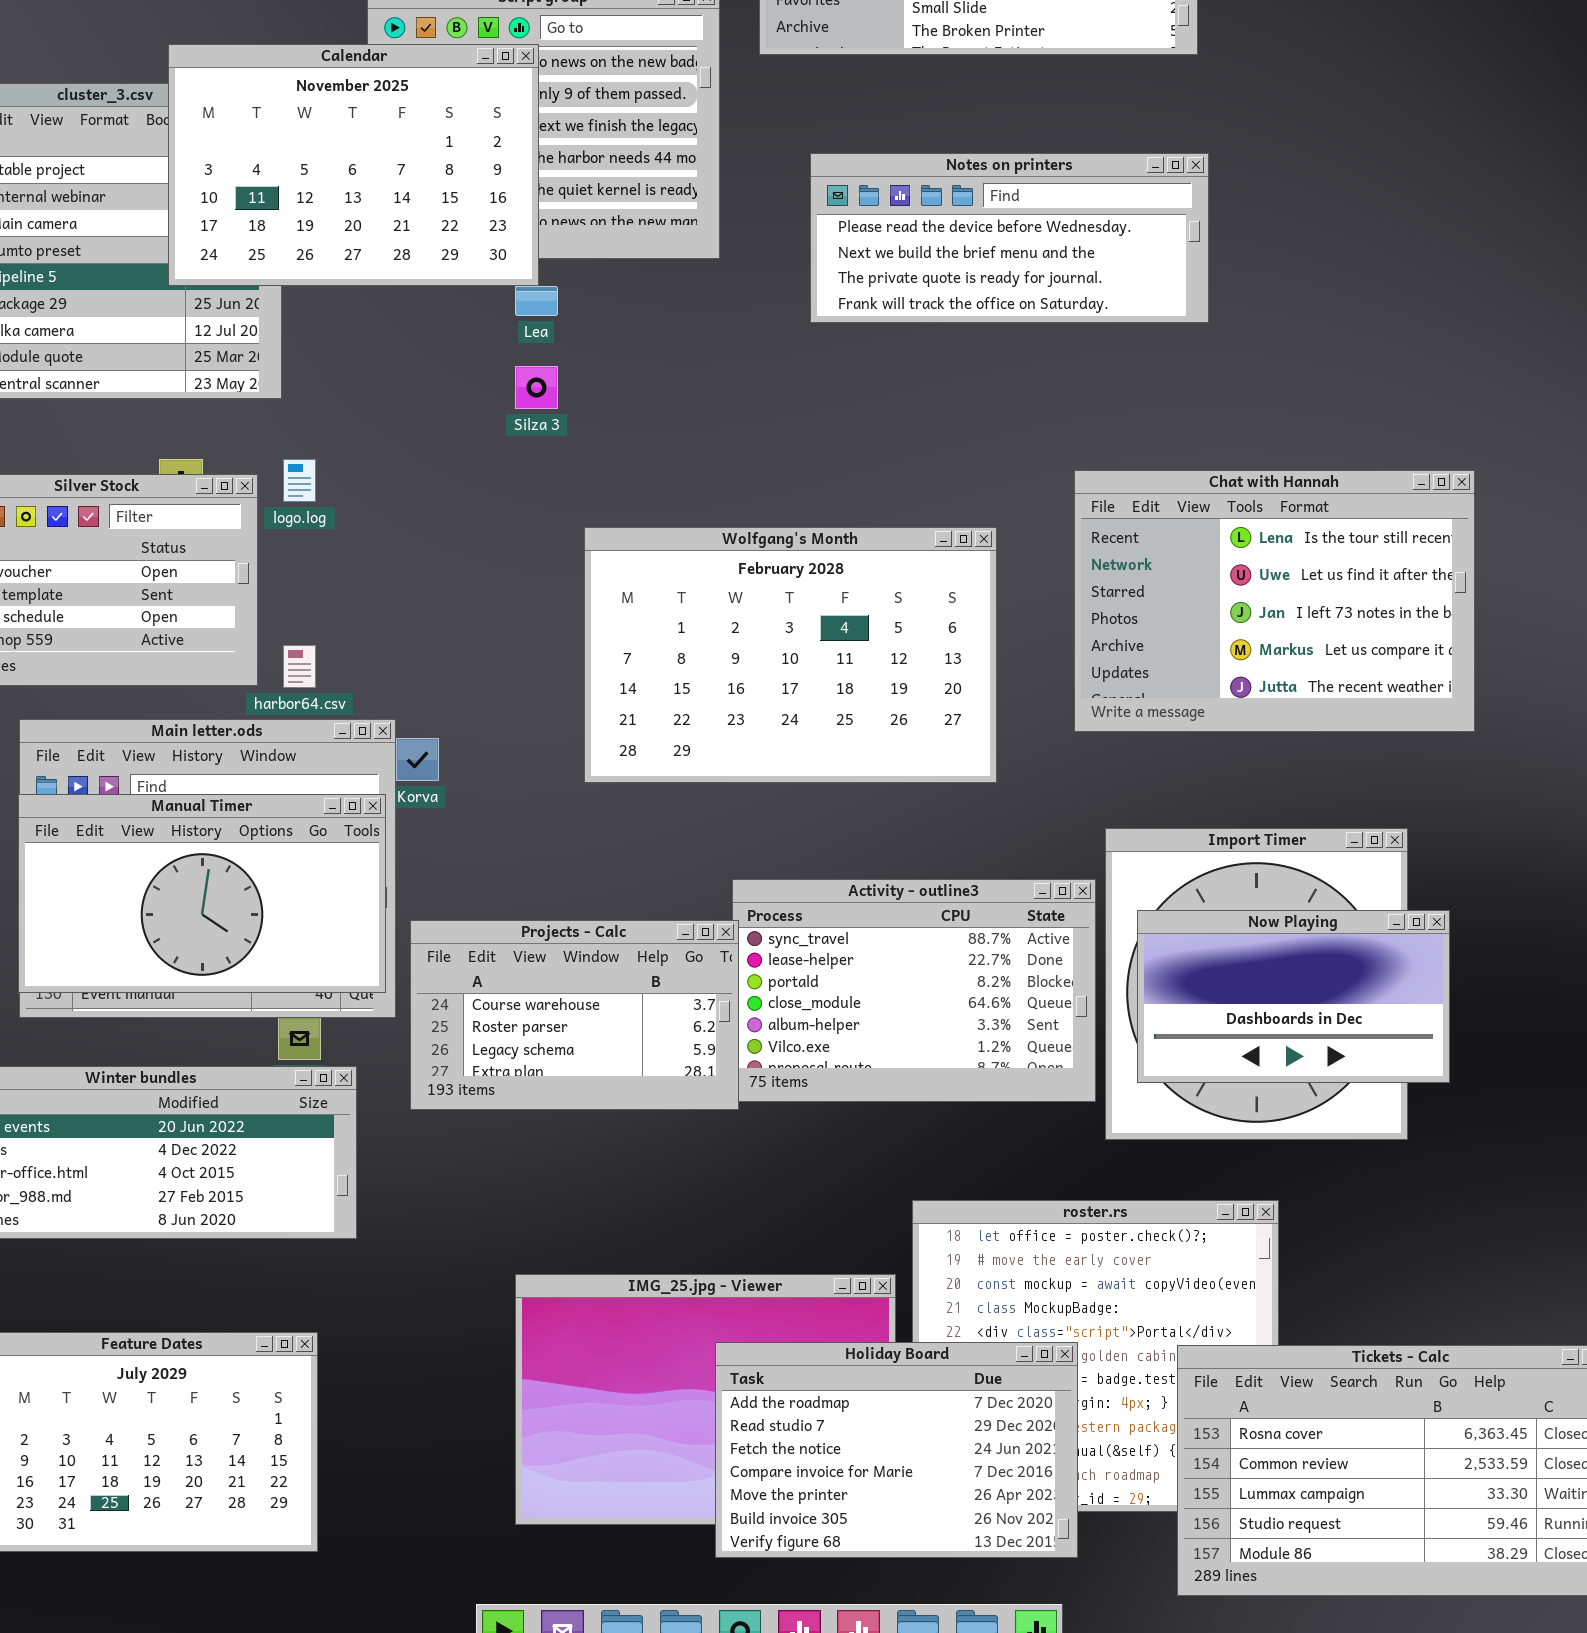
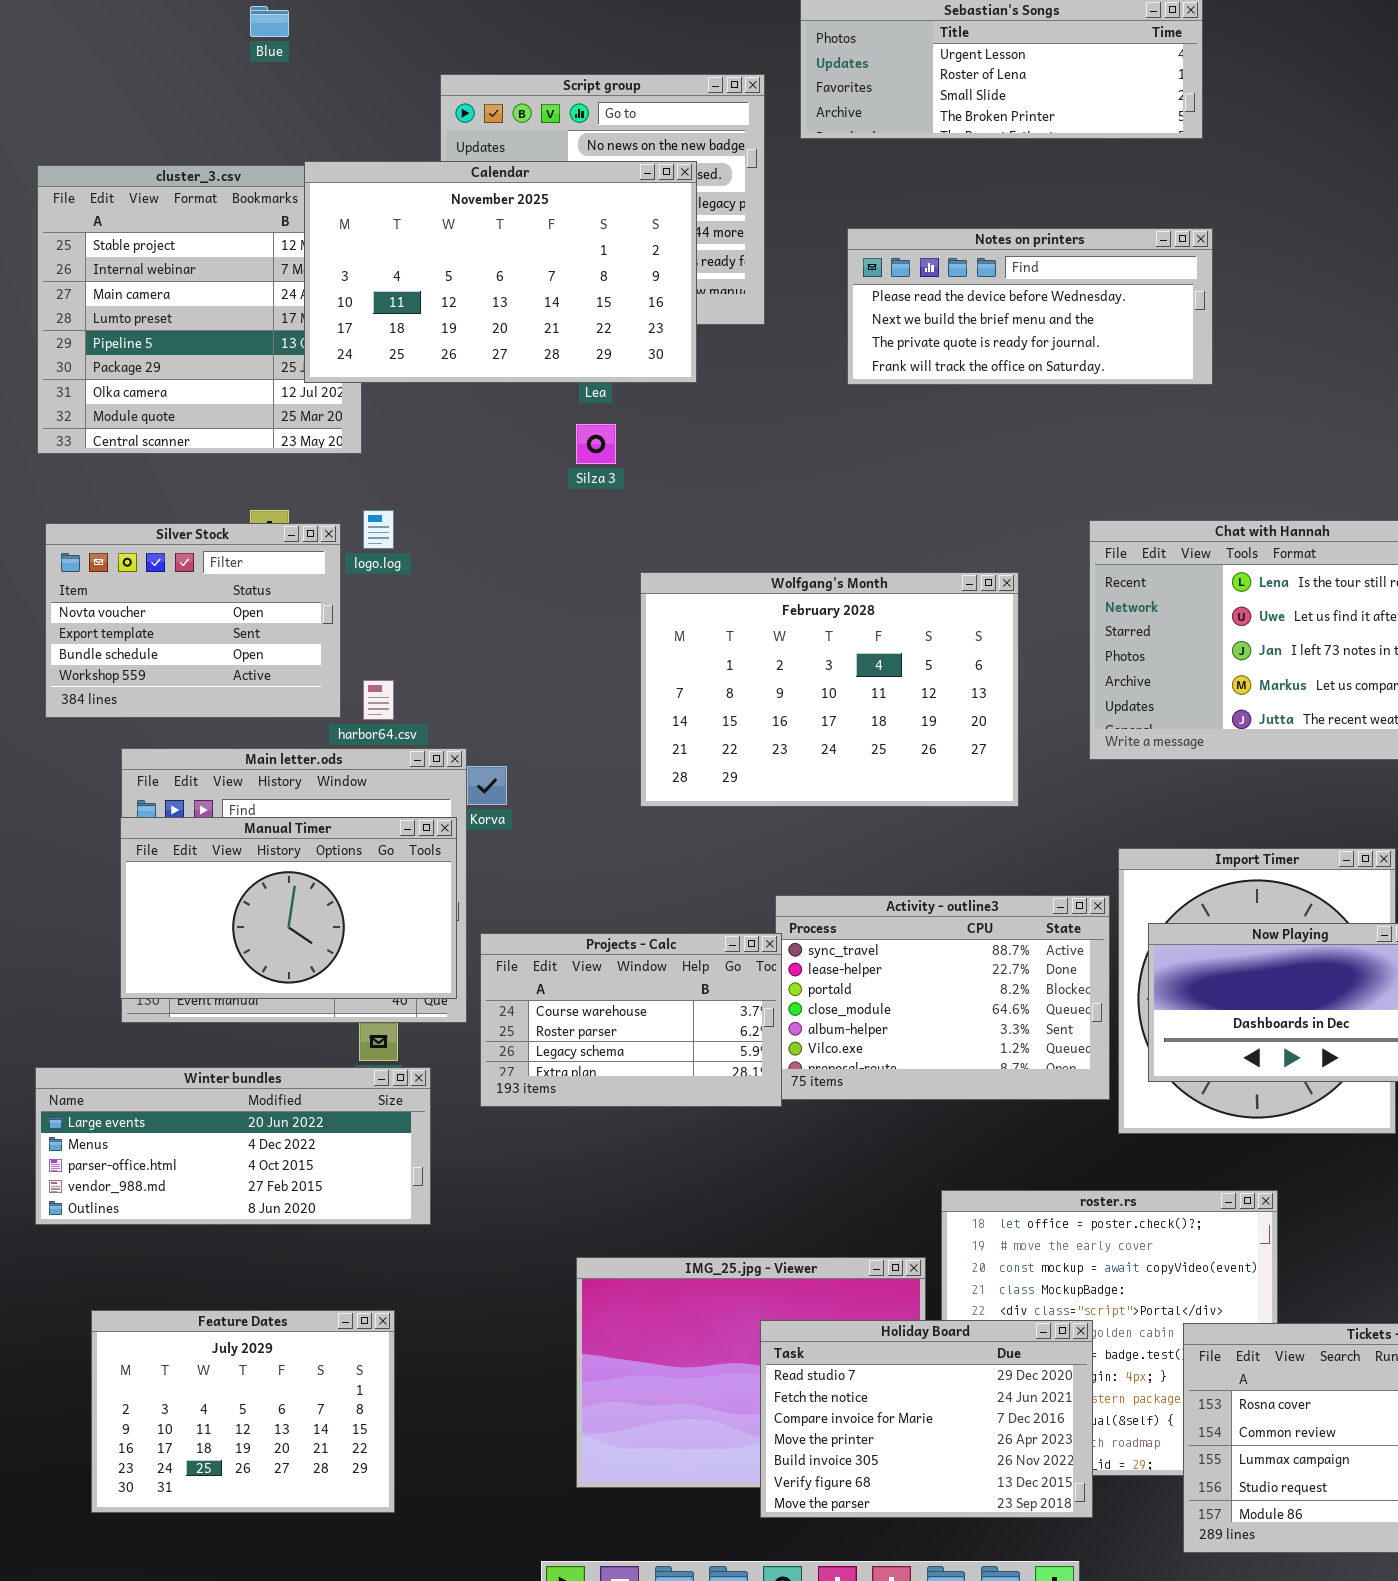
Calendar: [168,44,539,286] -> [304,161,697,383], moved, resized
Holiday Board: [715,1342,1078,1558] -> [760,1320,1093,1518], scrolled down 1 row

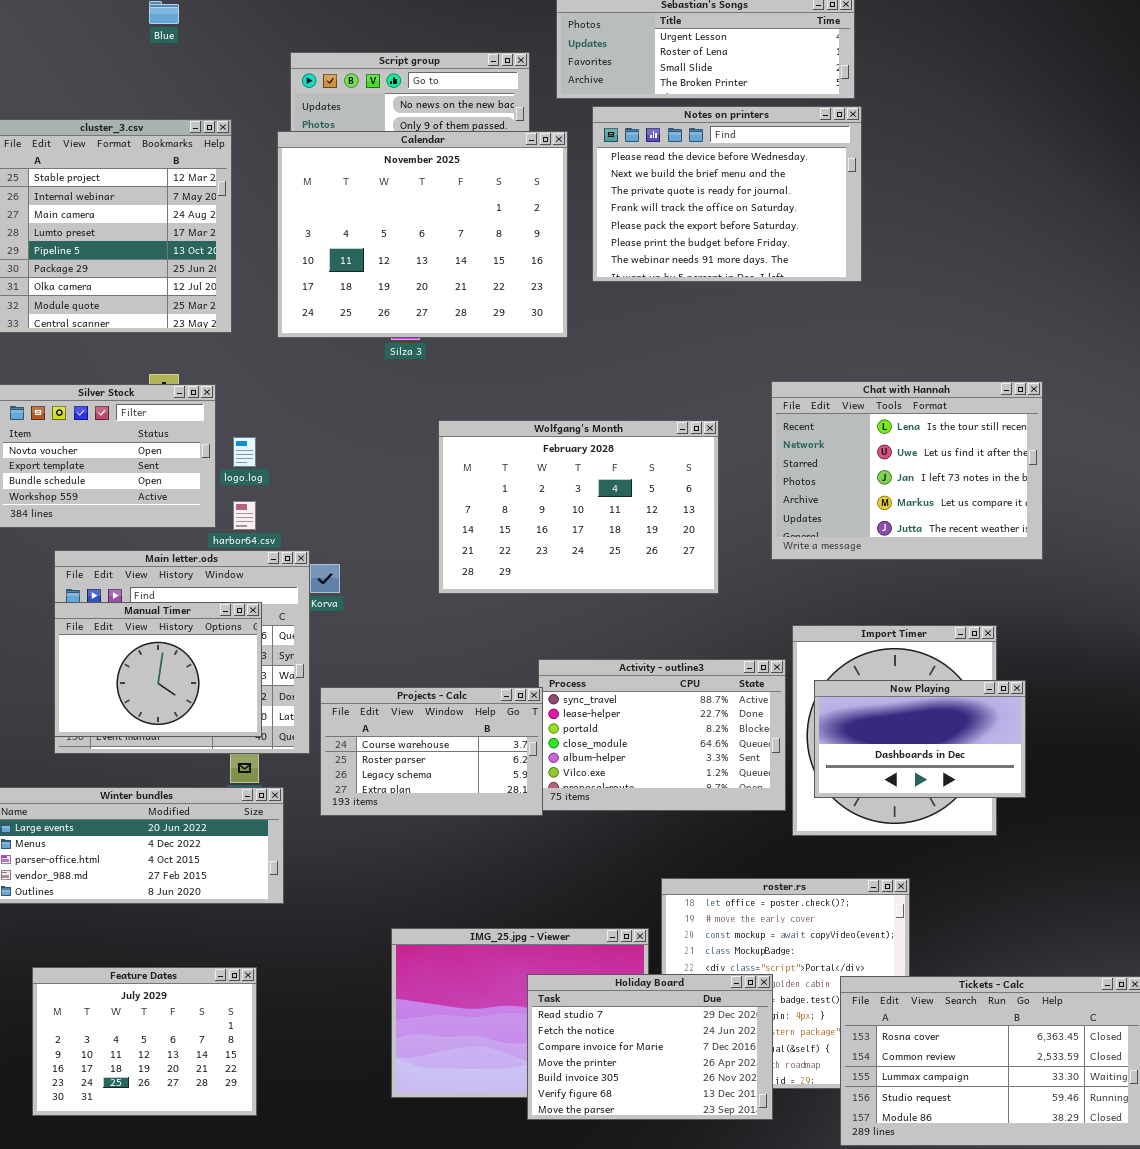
Calendar: [304,161,697,383] -> [277,131,568,338], moved, resized
Notes on printers: [847,228,1213,385] -> [592,106,862,282], resized
logo.log: [363,510,394,549] -> [233,437,256,467], moved
Manual Timer: [120,817,457,999] -> [54,602,262,737], resized

